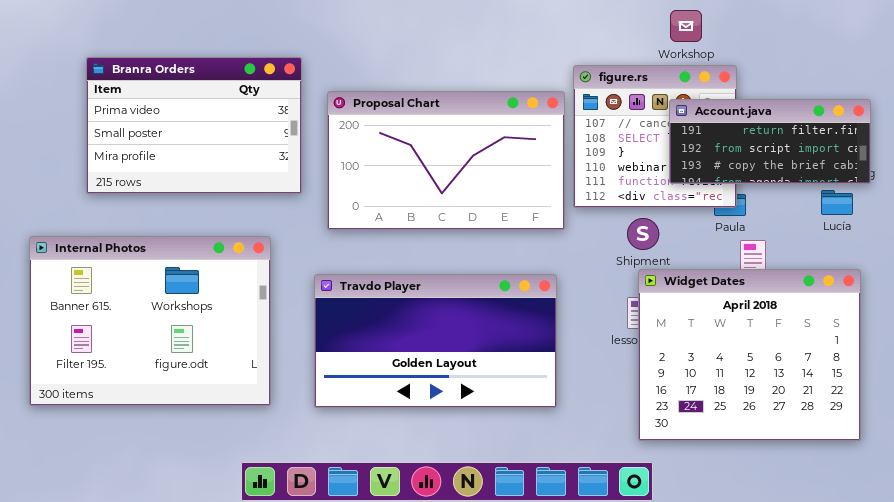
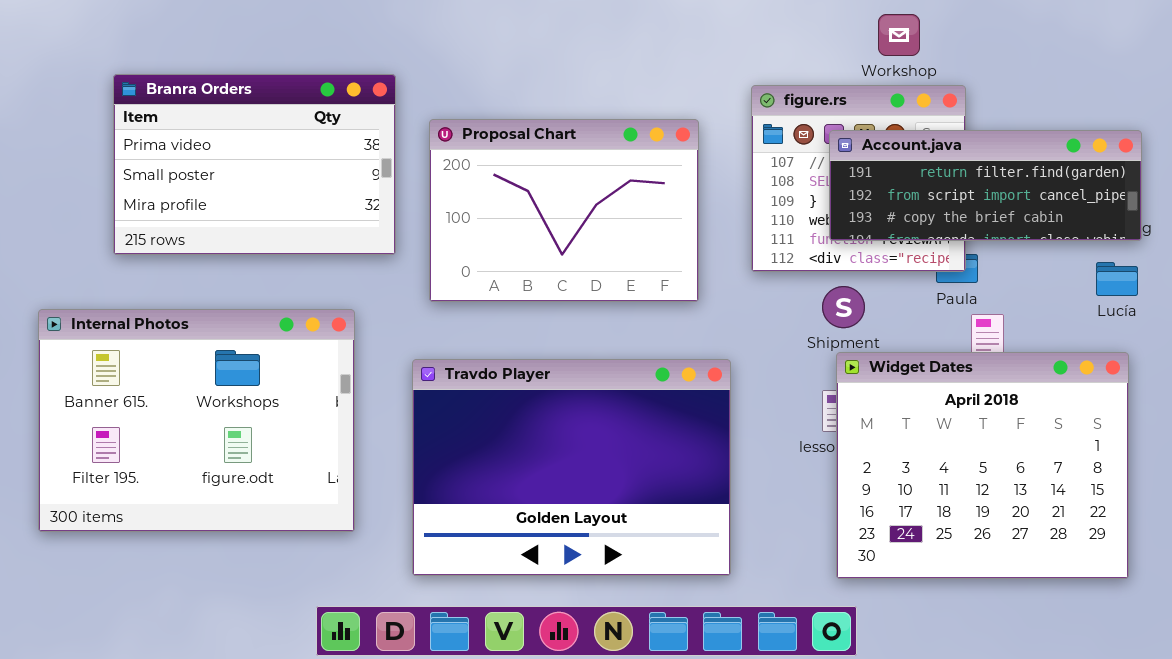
Proposal Chart: [327,91,565,230] -> [429,119,699,302], resized
Account.java: [669,99,871,184] -> [829,130,1142,241], resized
Lucía: [821,190,853,215] -> [1096,262,1138,296], moved
Travdo Player: [314,274,557,408] -> [412,359,731,576], resized

